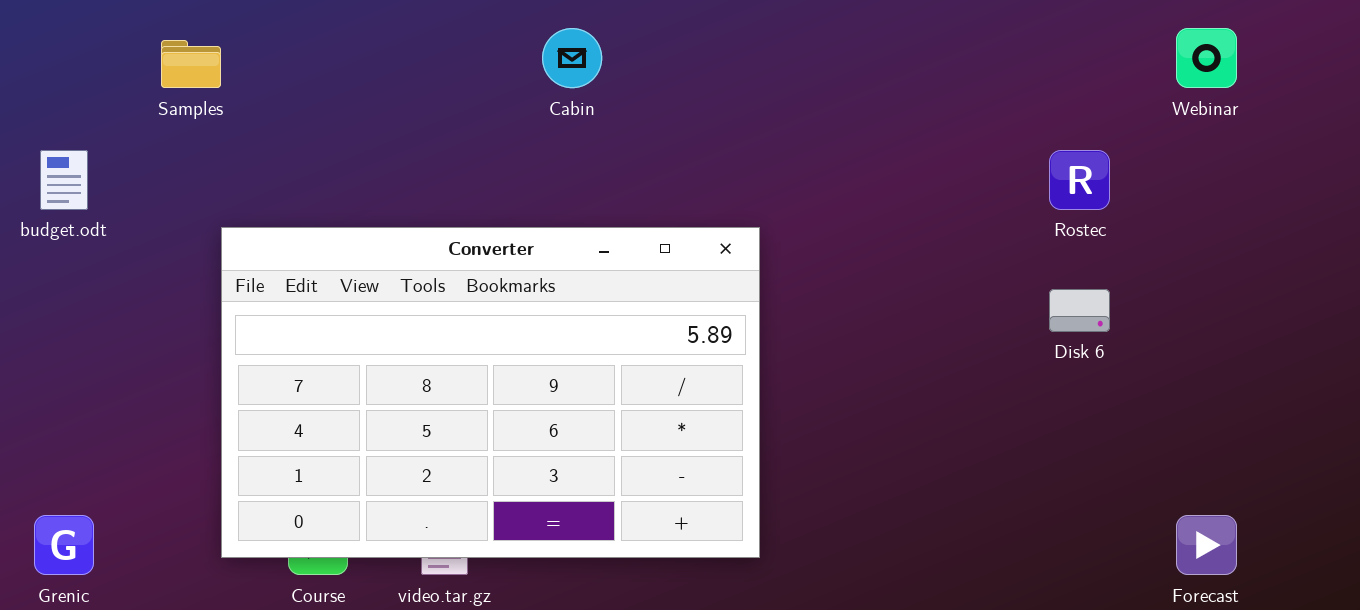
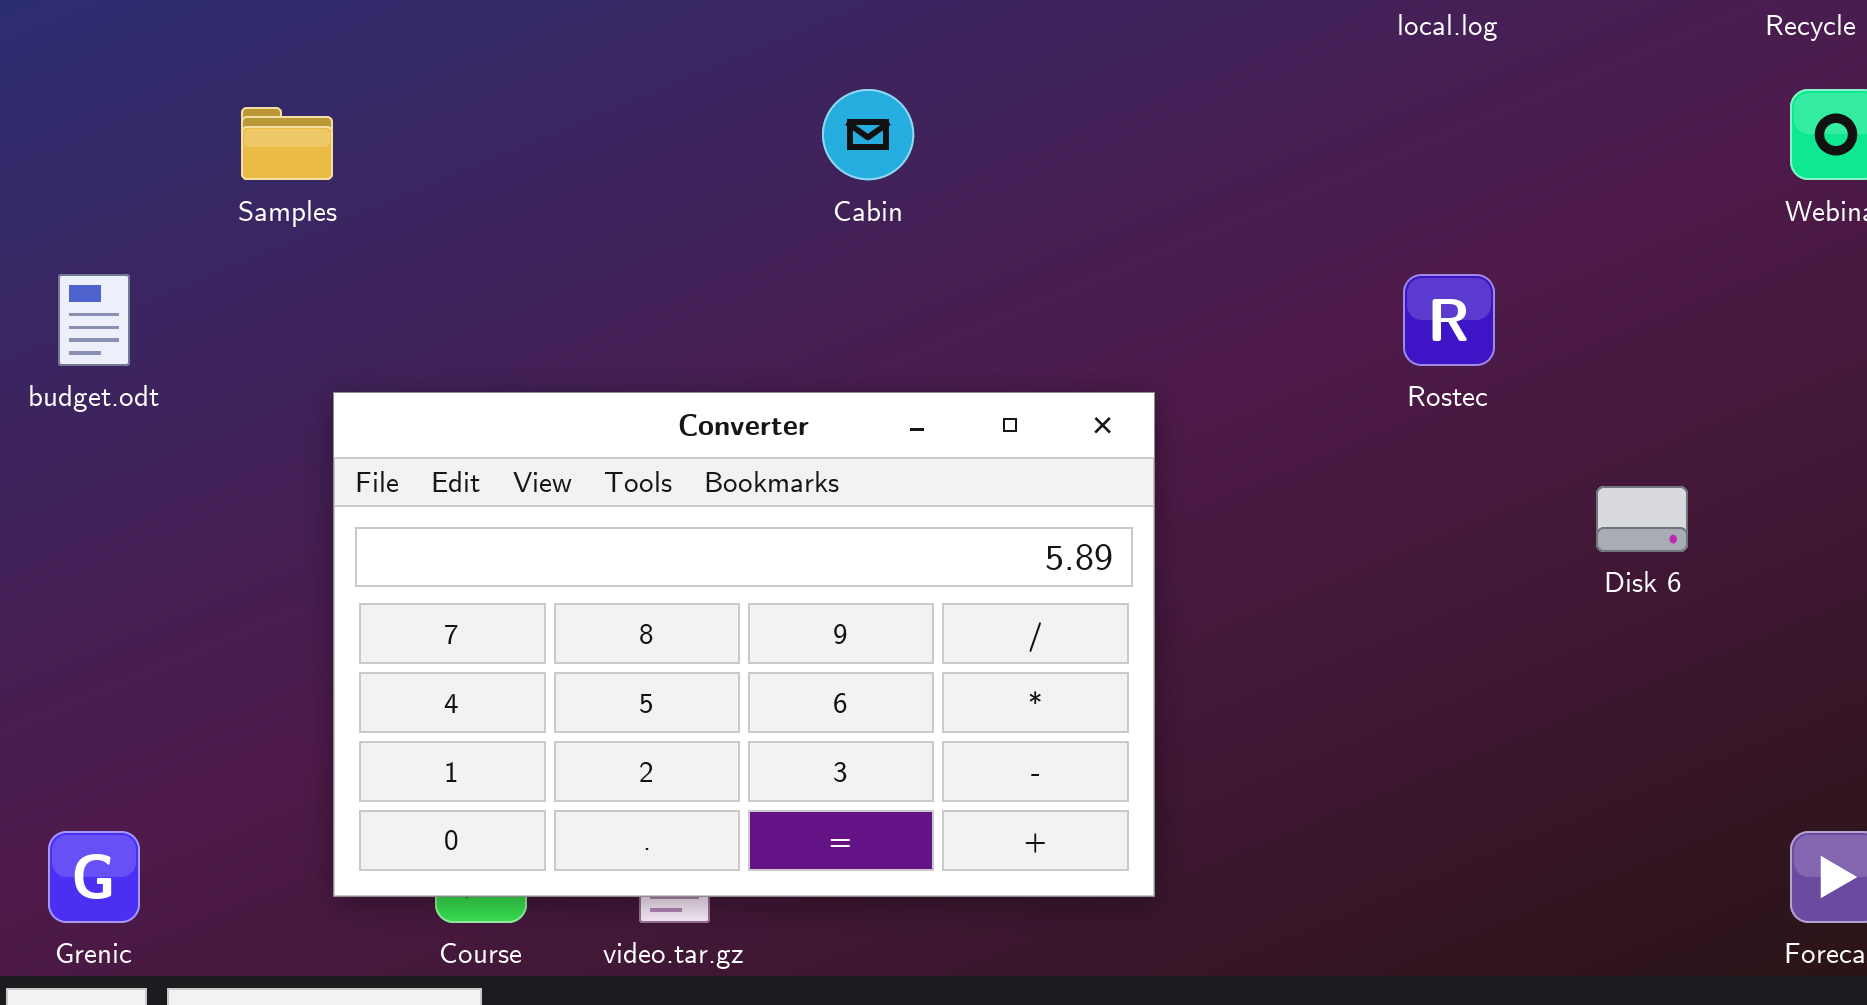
Rostec: [1049,150,1110,210] -> [1403,274,1495,366], moved

